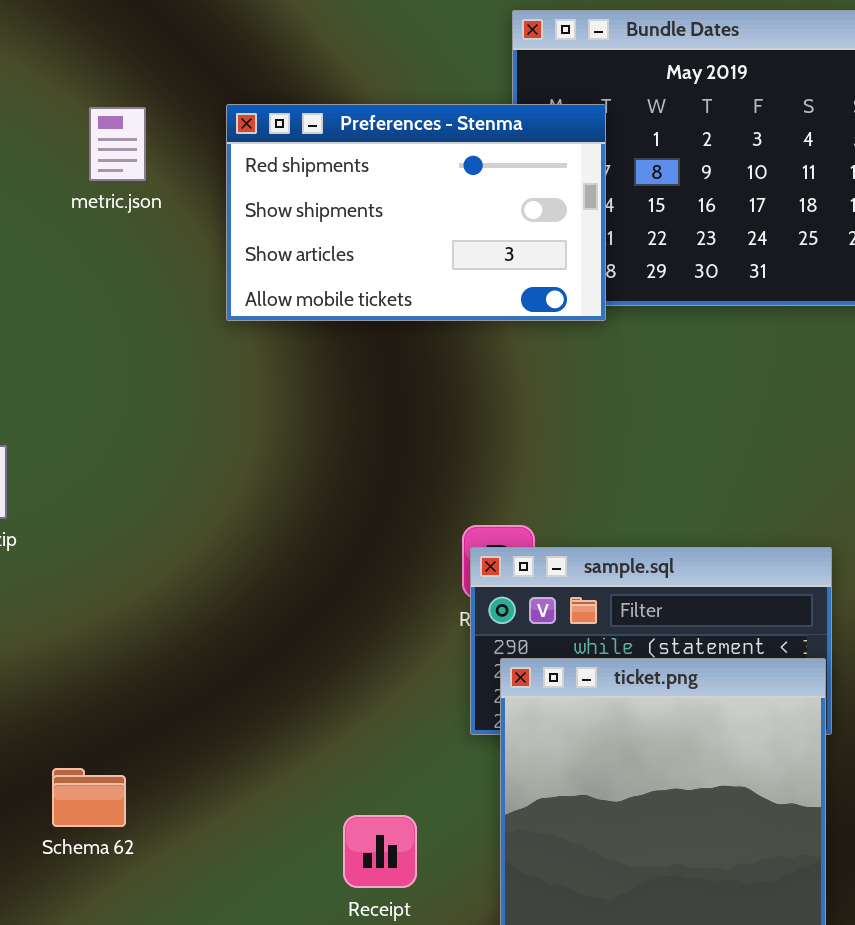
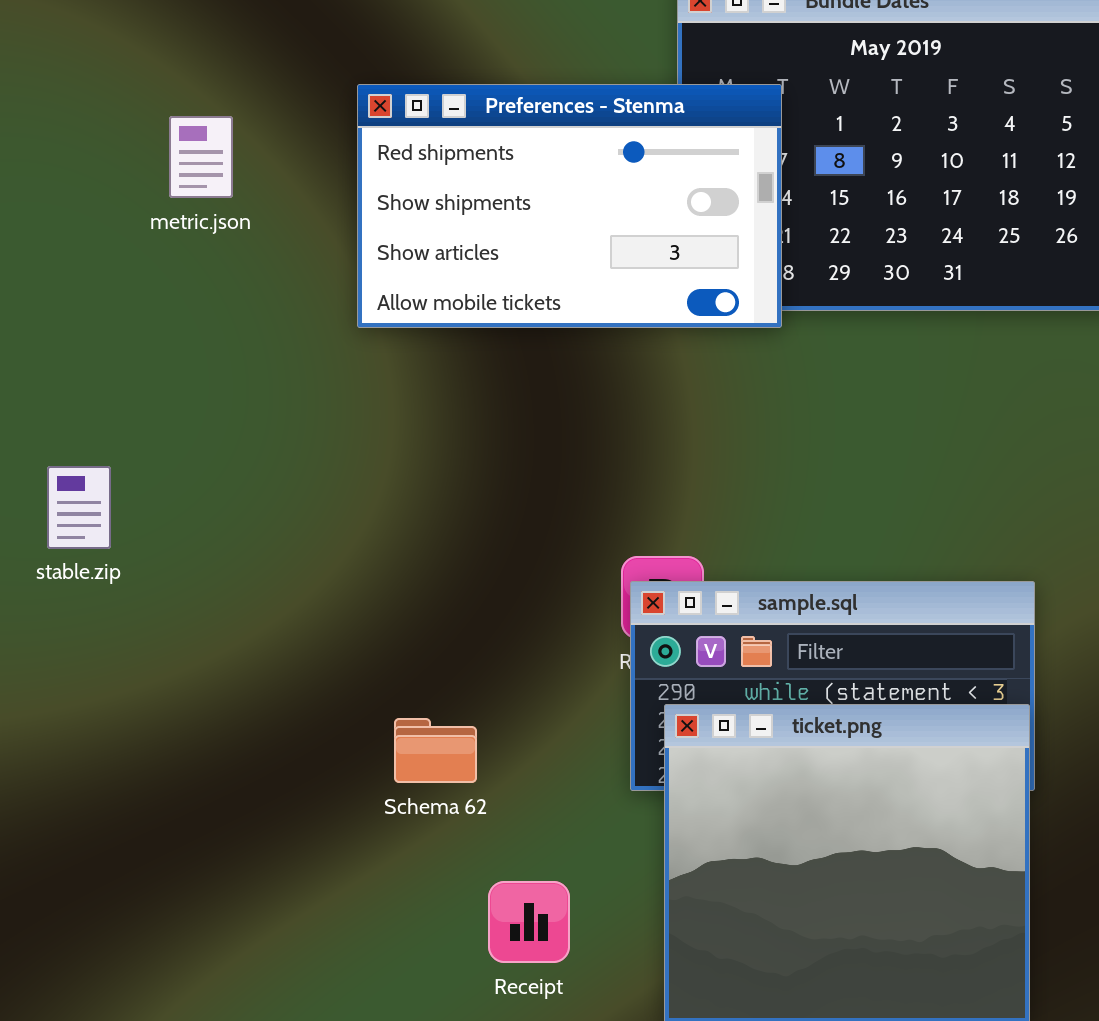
metric.json: [89,107,146,181] -> [169,116,233,198], moved
Schema 62: [52,768,126,827] -> [394,718,477,783], moved

